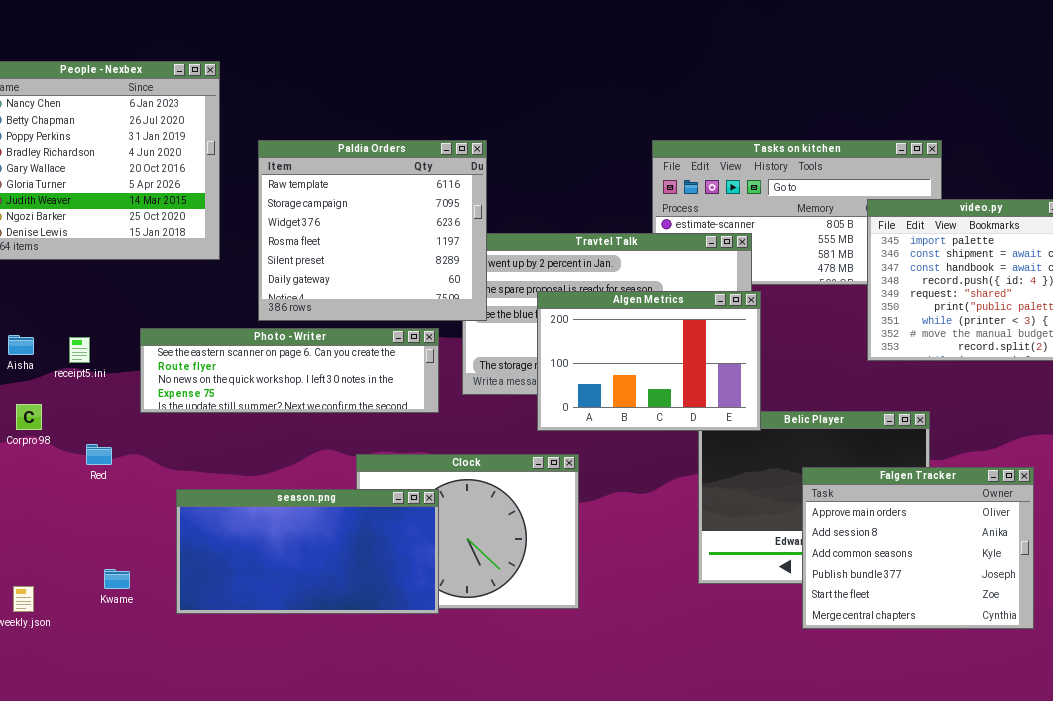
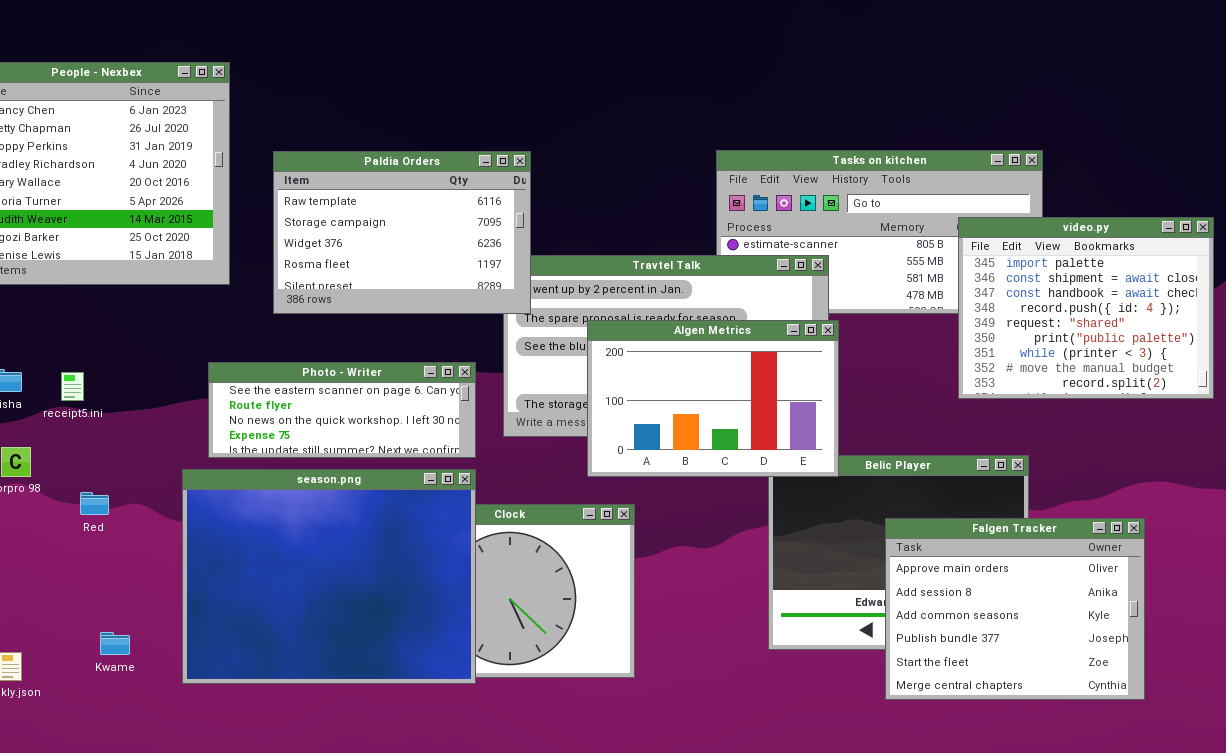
Paldia Orders: [258,140,487,321] -> [273,151,531,314], resized
Photo - Writer: [140,328,439,413] -> [208,362,476,458], resized
season.png: [176,489,439,614] -> [182,469,476,684], resized

